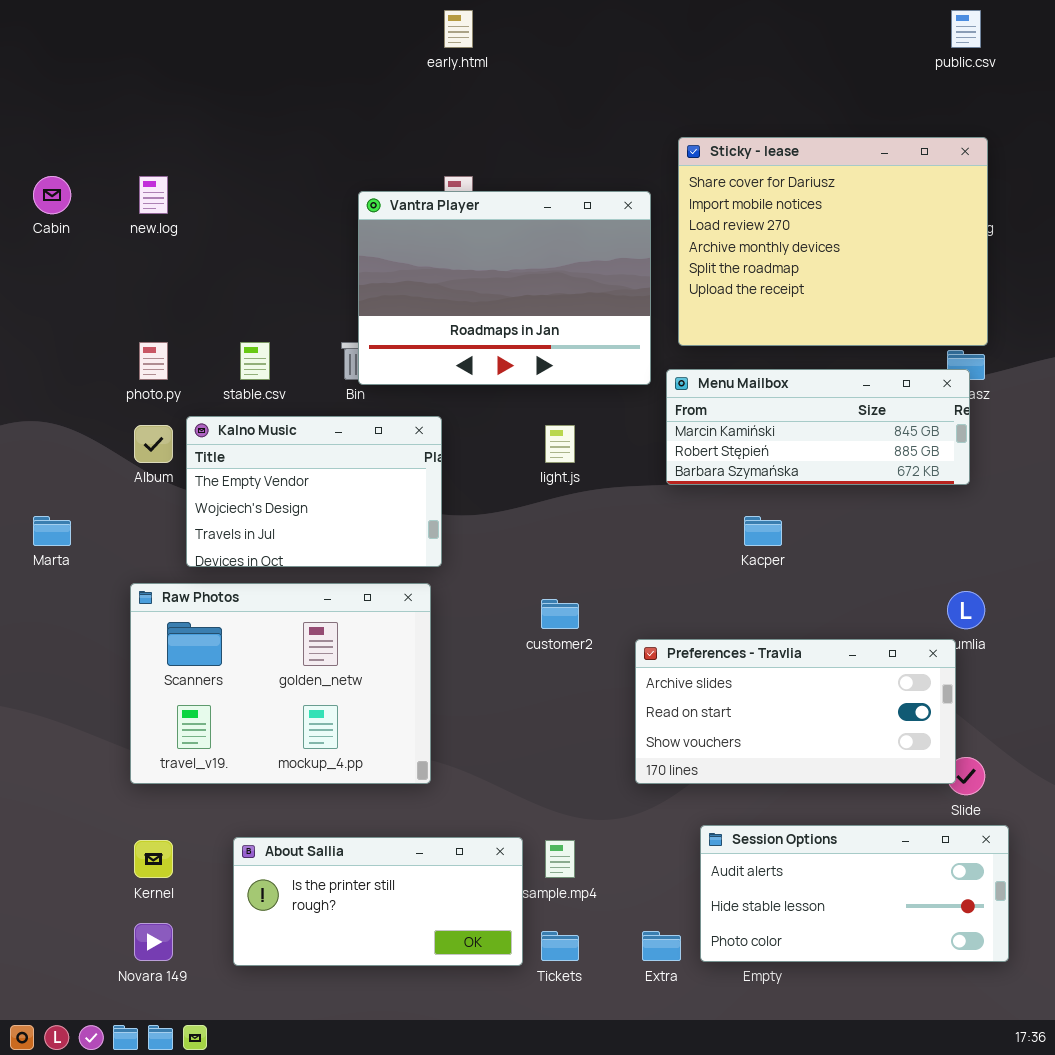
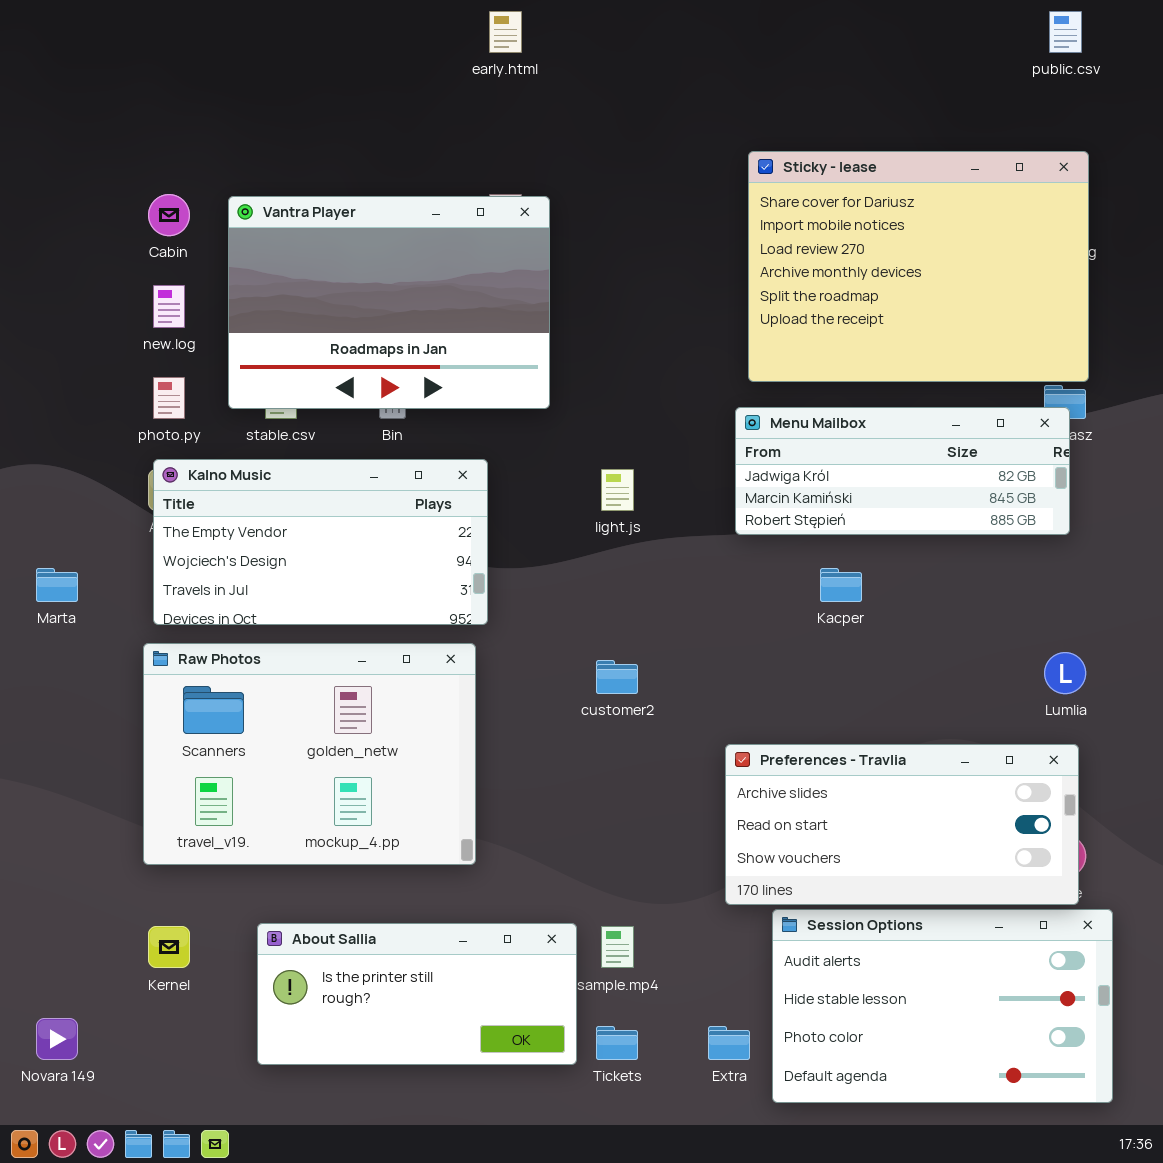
Cabin: [33,176,71,214] -> [148,194,190,236], moved
new.log: [139,176,168,214] -> [153,285,185,328], moved
Vantra Player: [358,191,651,385] -> [228,196,550,409], moved
Menu Mailbox: [666,369,970,485] -> [735,407,1070,535], scrolled up 1 row
Kalno Music: [186,416,442,567] -> [153,459,488,625], resized
Preferences - Travlia: [635,639,956,784] -> [725,744,1079,905], moved
Session Options: [700,825,1009,962] -> [772,909,1113,1103], resized
Novara 149: [134,923,173,961] -> [36,1018,78,1060], moved

